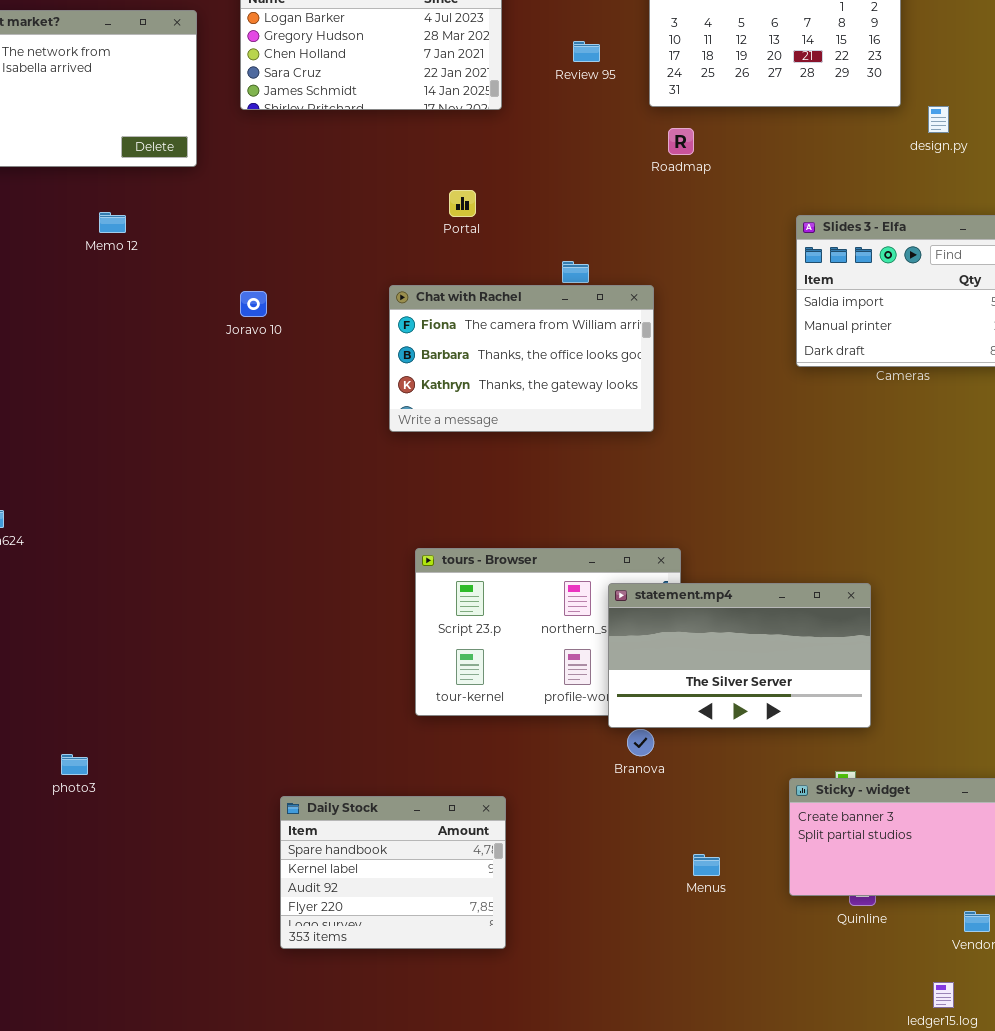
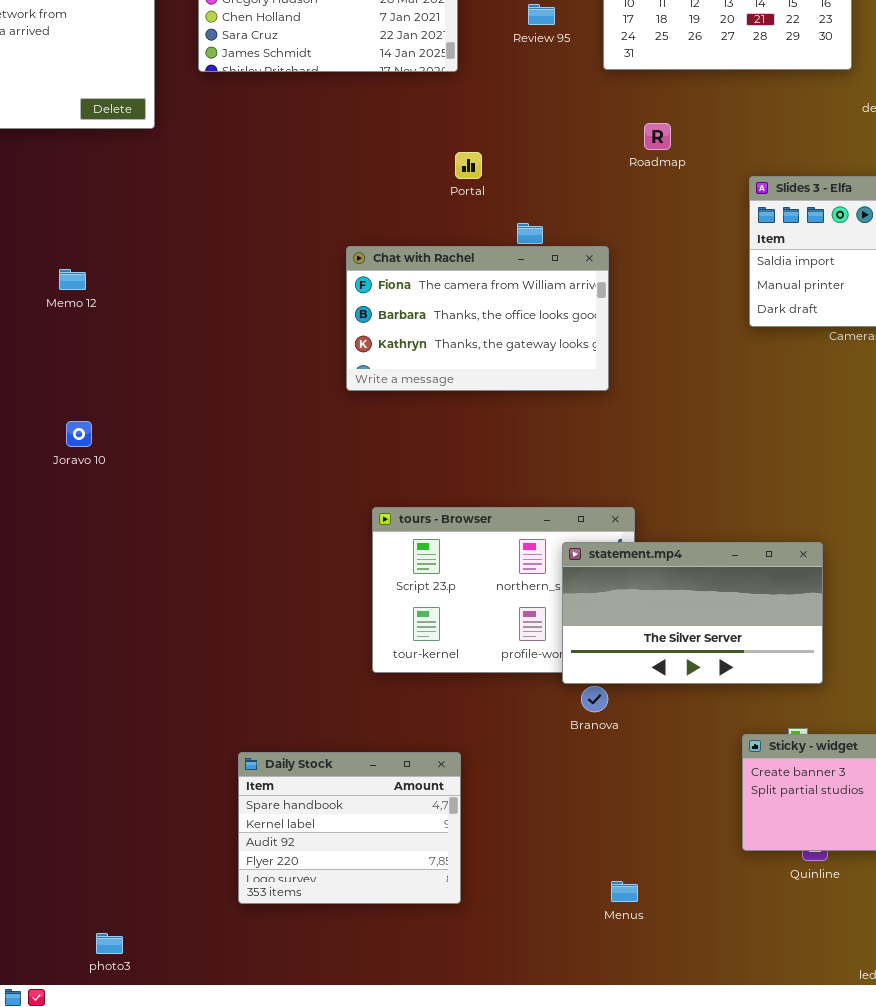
Roadmap: [668,128,694,155] -> [644,123,671,150], moved
Portal: [449,190,476,217] -> [455,152,482,179], moved
Memo 12: [99,212,126,233] -> [59,269,86,290], moved
Joravo 10: [240,291,267,317] -> [66,421,92,447], moved
photo3: [61,754,88,775] -> [96,933,123,954], moved
Menus: [693,854,720,876] -> [611,881,638,902], moved

